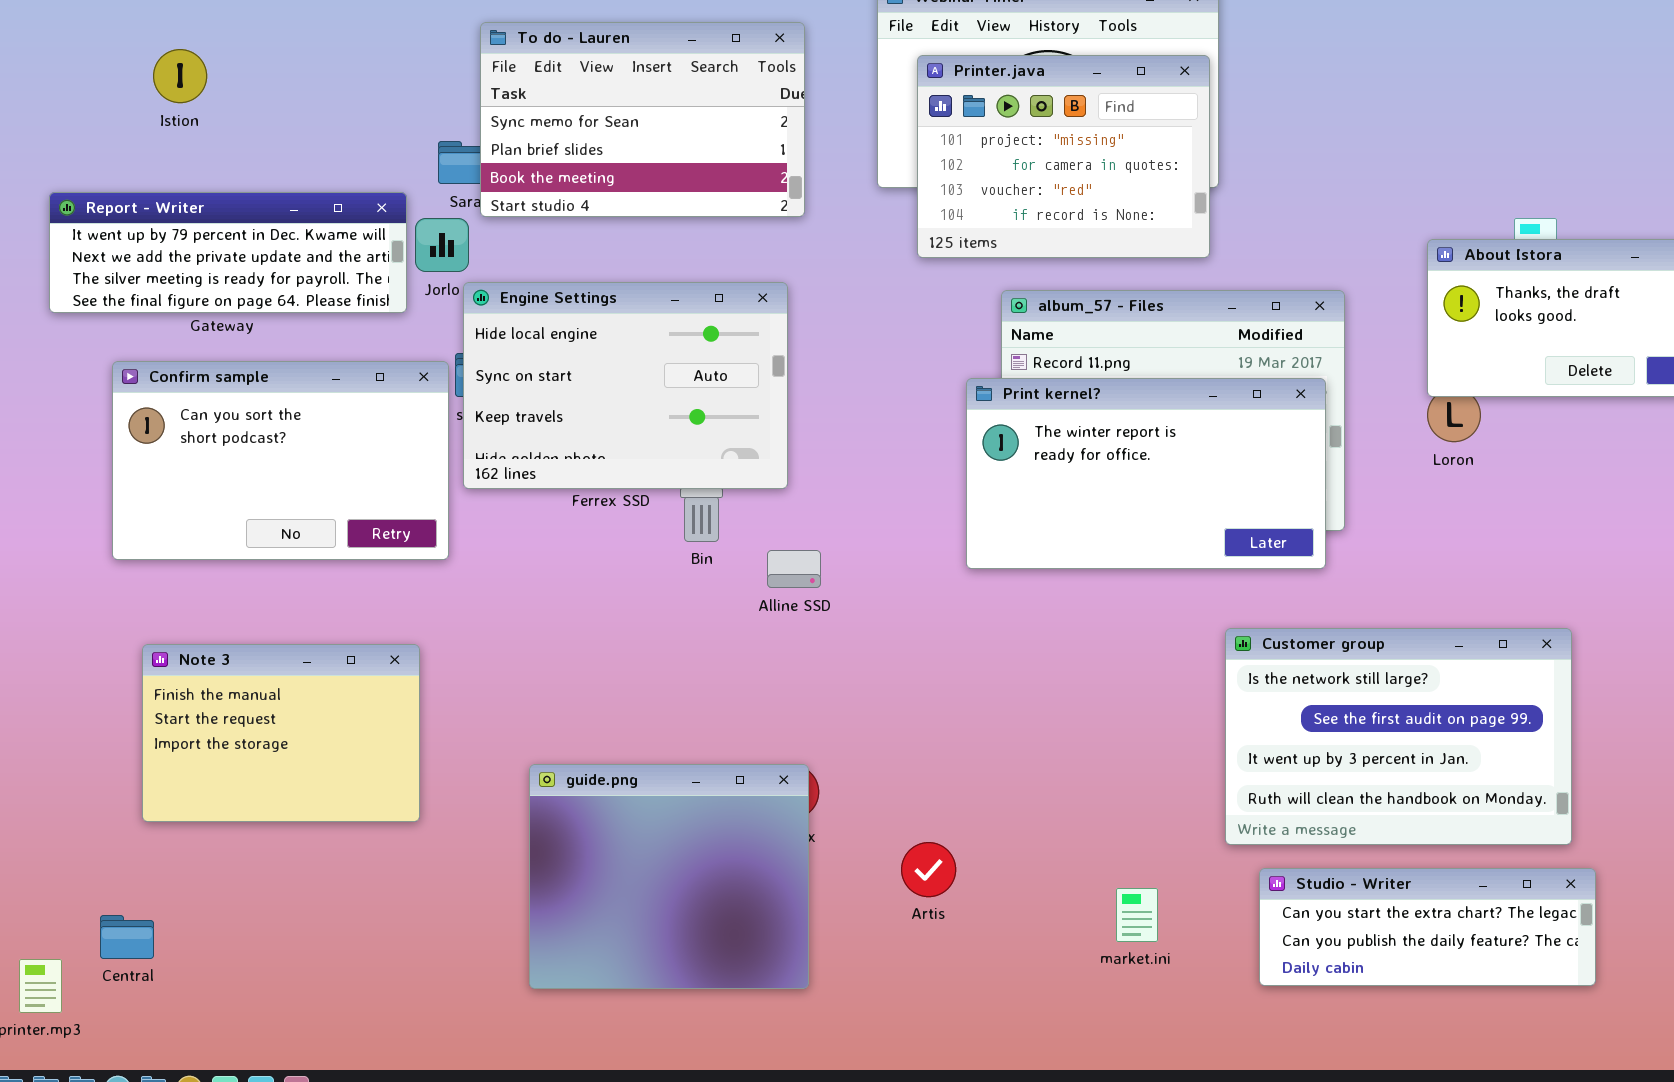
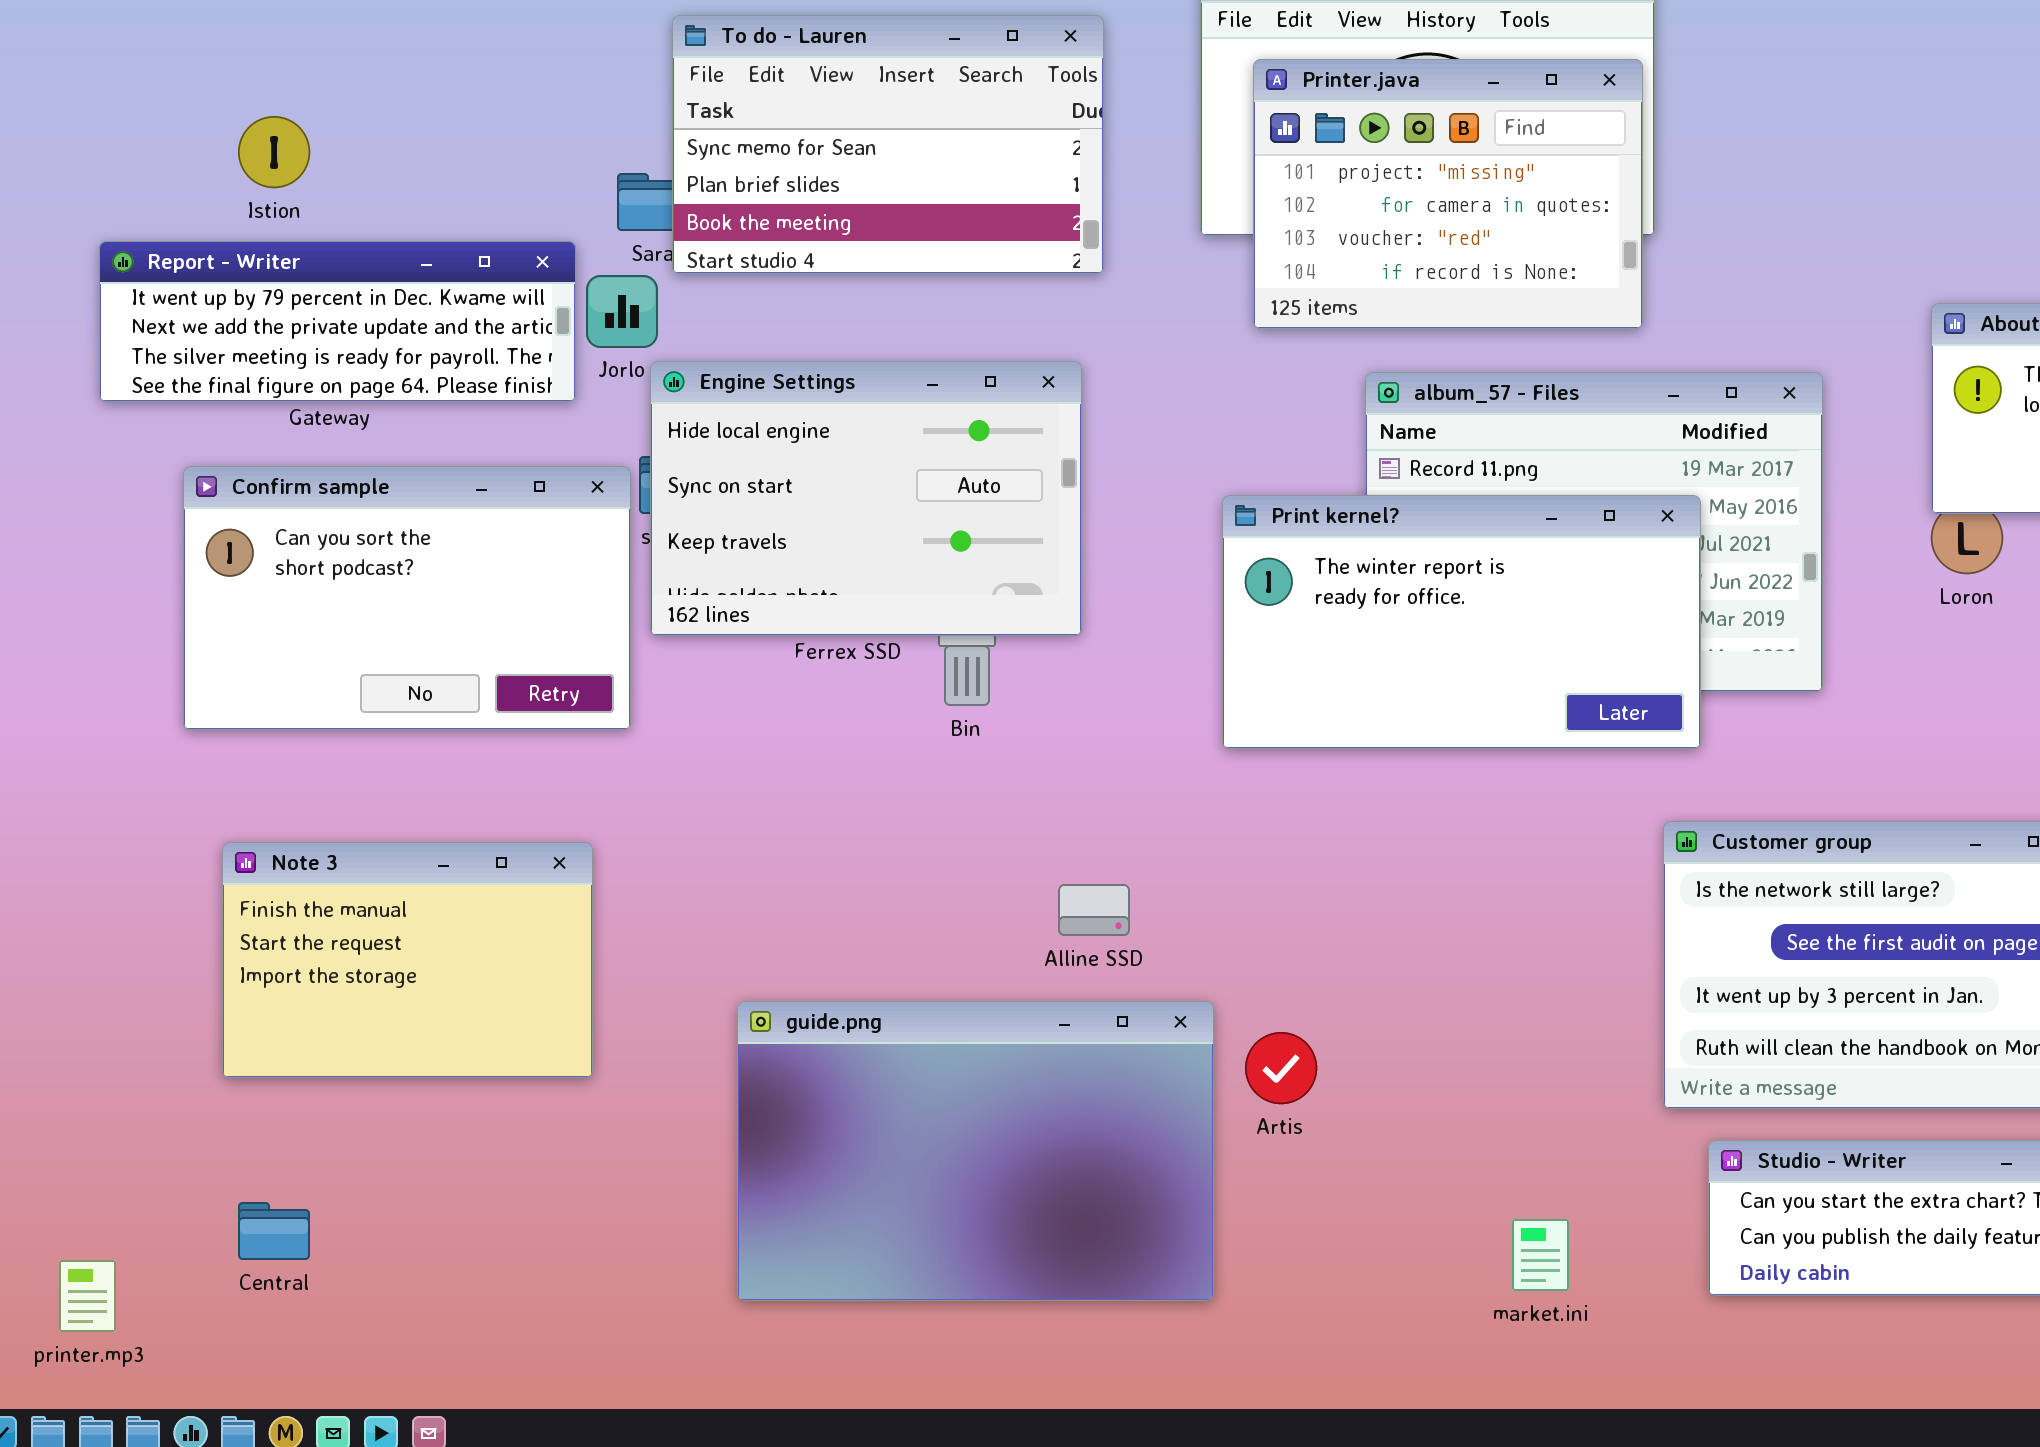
Istion: [153,49,207,103] -> [238,116,310,188], moved
Print kernel?: [966,378,1326,569] -> [1222,495,1701,749], moved
Alline SSD: [767,550,821,588] -> [1058,884,1130,936], moved
guide.png: [529,764,809,989] -> [737,1001,1214,1301], resized
Artis: [901,842,956,897] -> [1245,1032,1317,1104], moved
market.ini: [1116,888,1158,942] -> [1512,1219,1569,1291], moved
Central: [100,915,154,959] -> [238,1202,310,1260], moved

